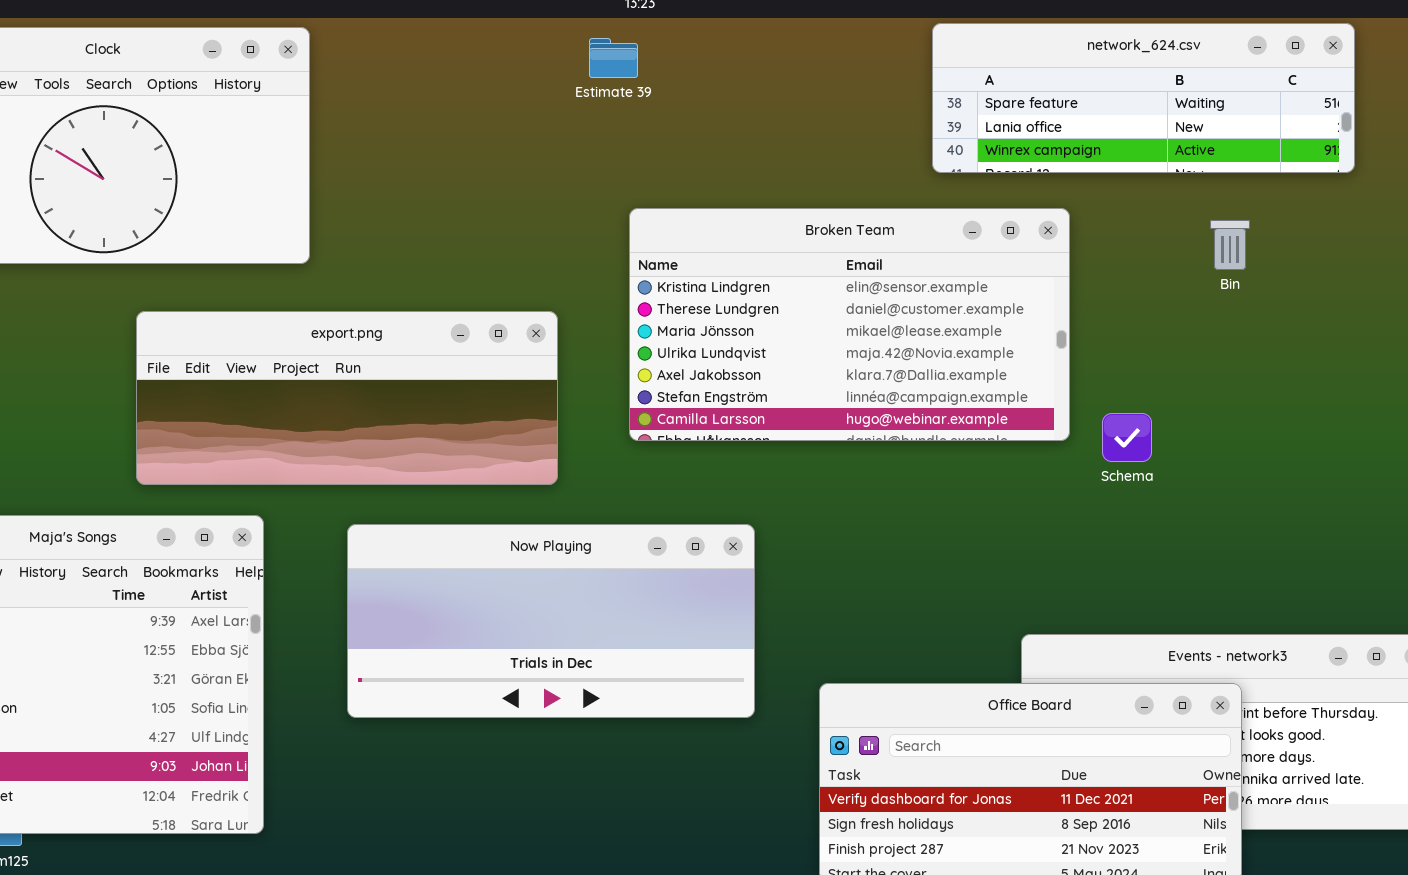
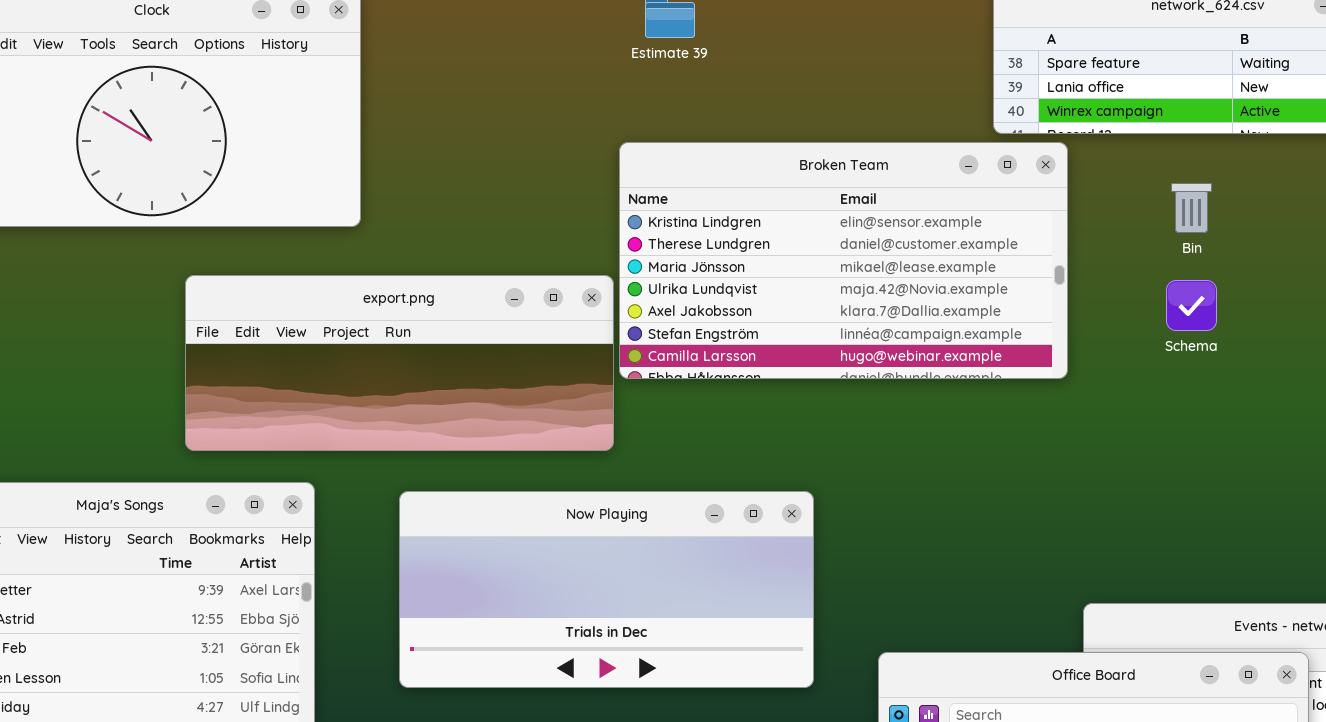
Broken Team: [629,208,1070,441] -> [619,142,1068,379], moved
Bin: [1210,220,1250,270] -> [1171,183,1212,233], moved
Schema: [1102,413,1152,462] -> [1166,280,1217,331], moved

